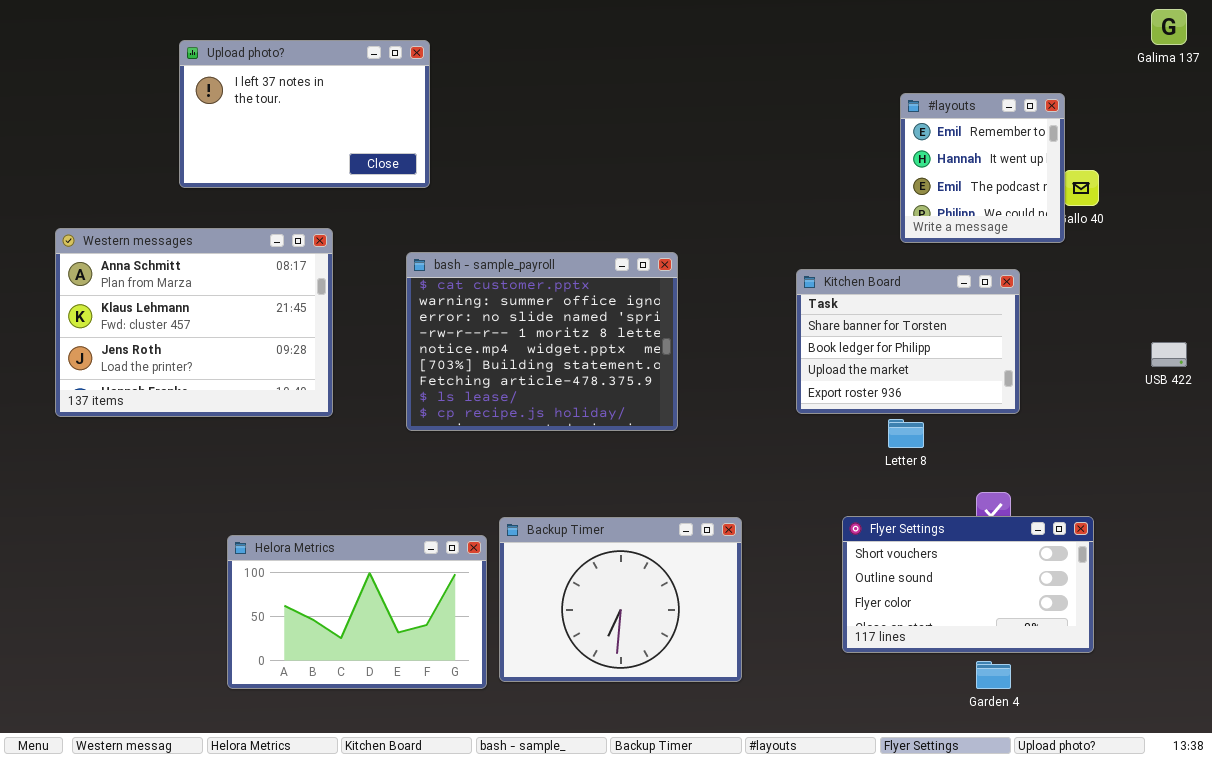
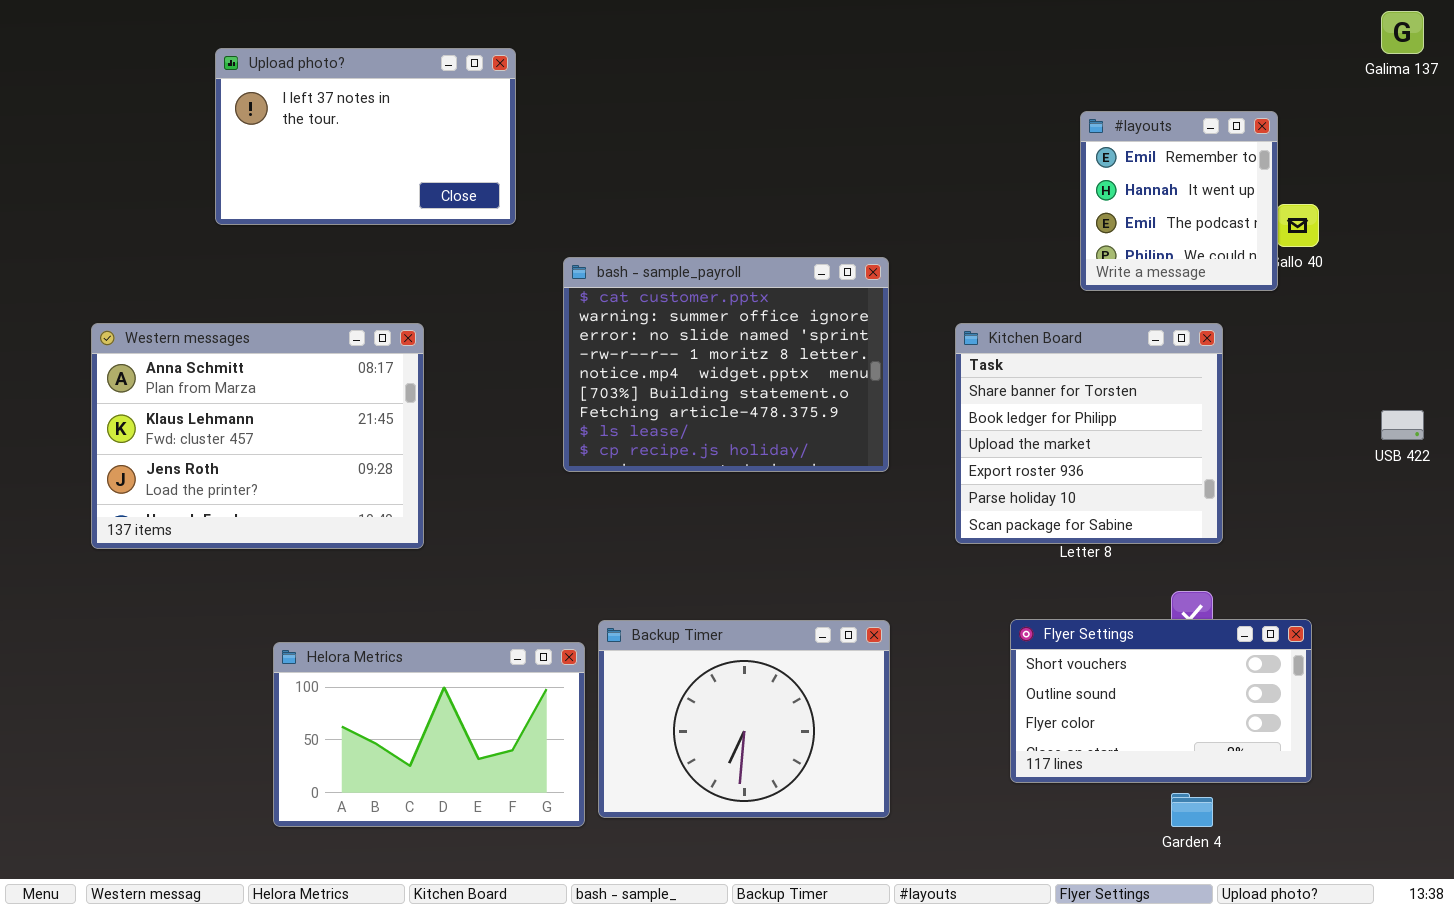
Western messages: [55,228,333,417] -> [91,323,424,549], moved
bash - sample_payroll: [406,252,678,431] -> [563,257,889,472], moved
Kitchen Board: [796,269,1020,414] -> [955,323,1223,544], resized

